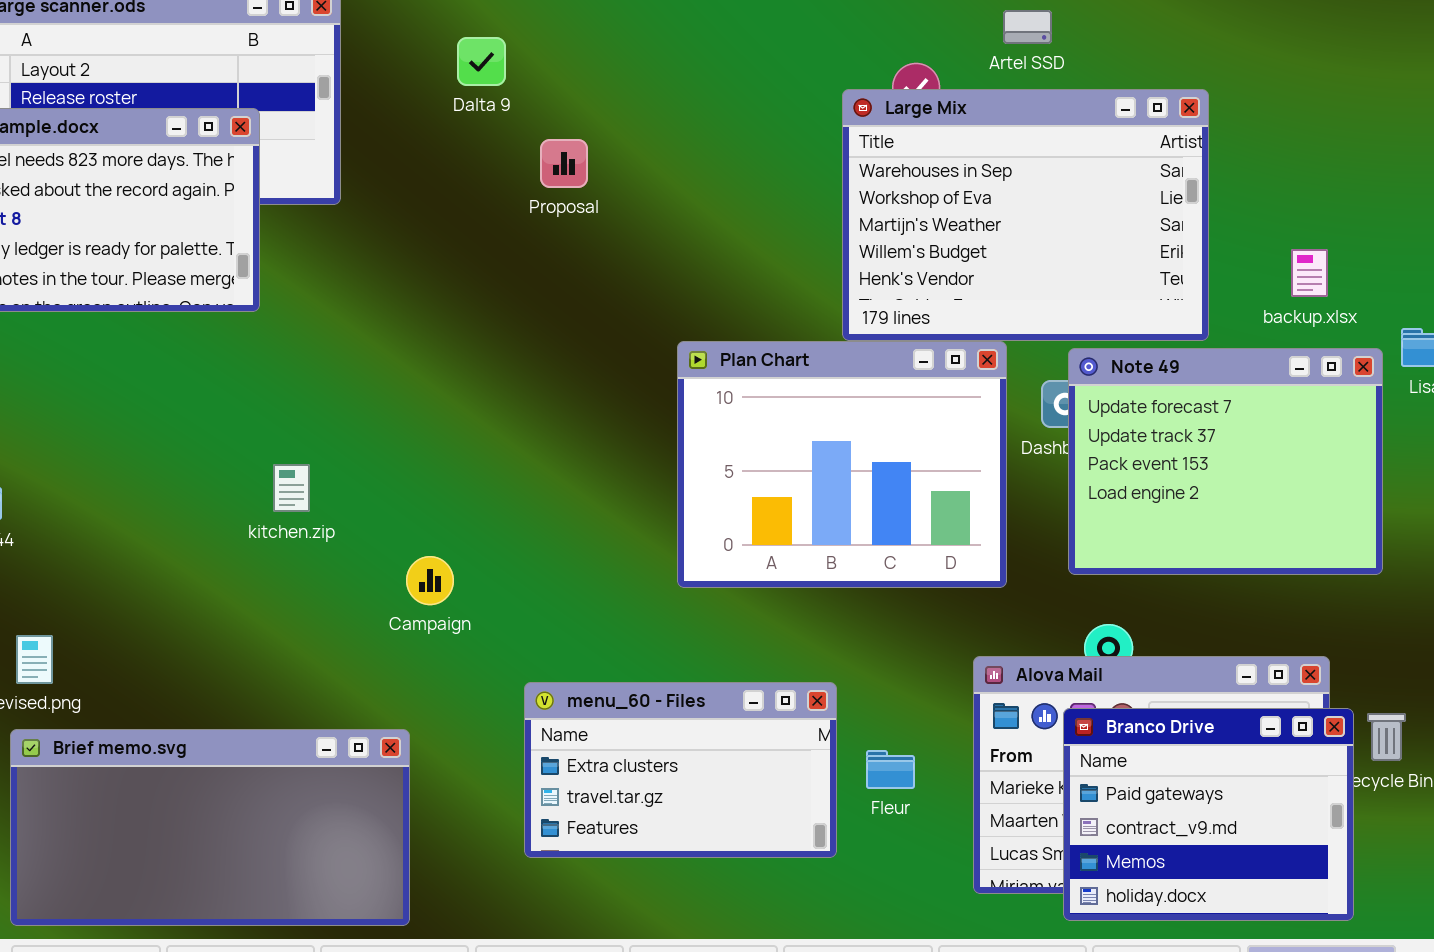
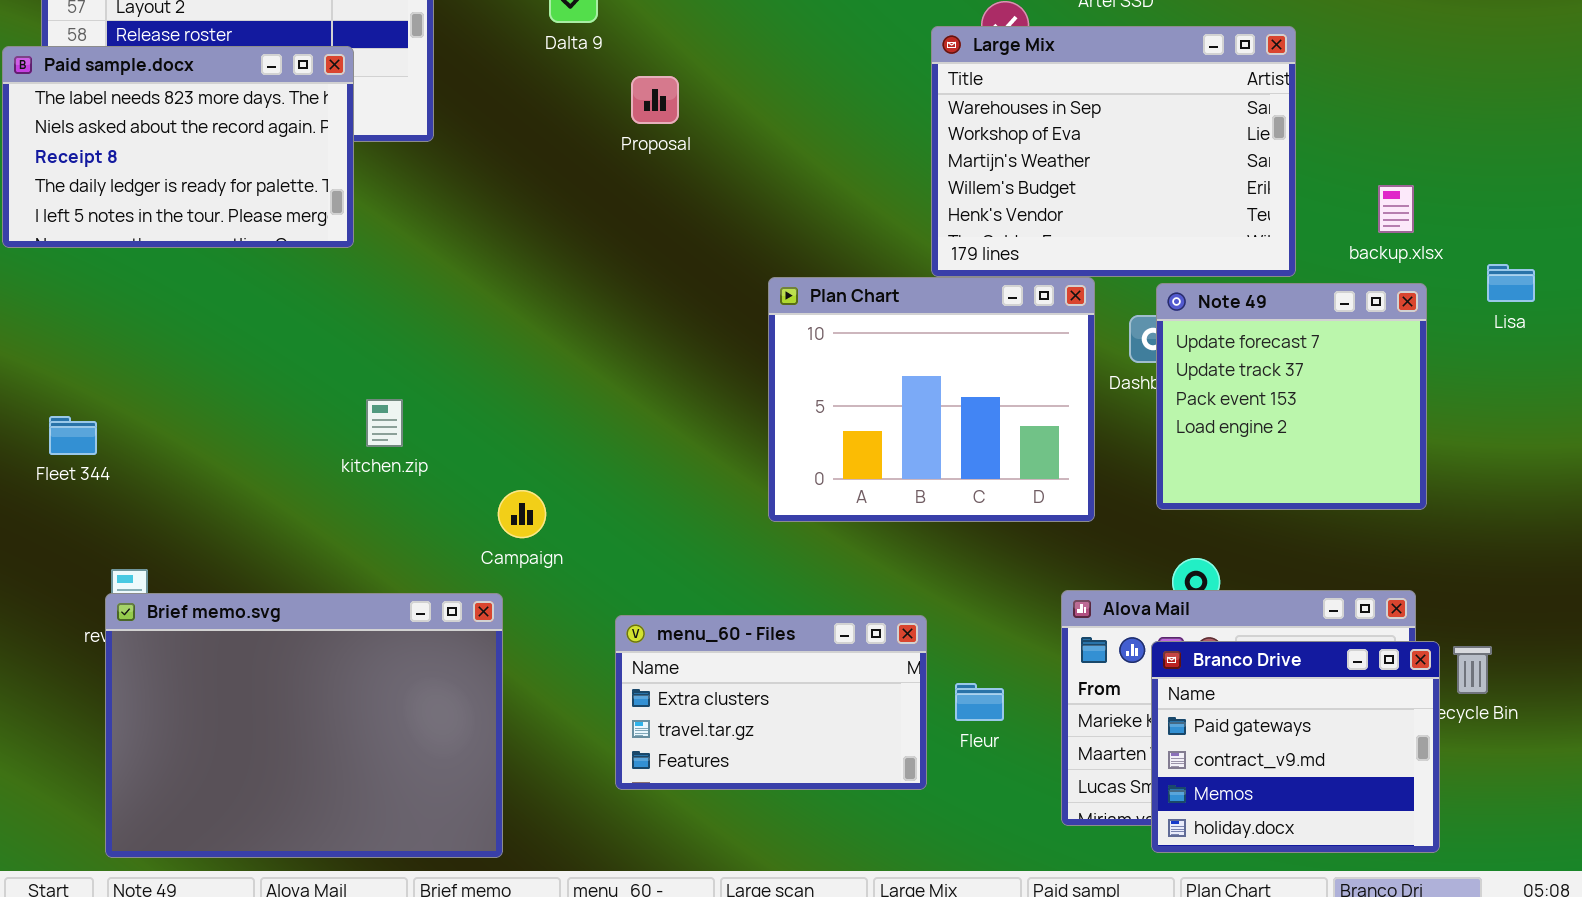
Note 49: [1068,348,1383,575] -> [1156,283,1427,510], resized
Brief memo.svg: [10,729,410,926] -> [105,593,503,858], resized

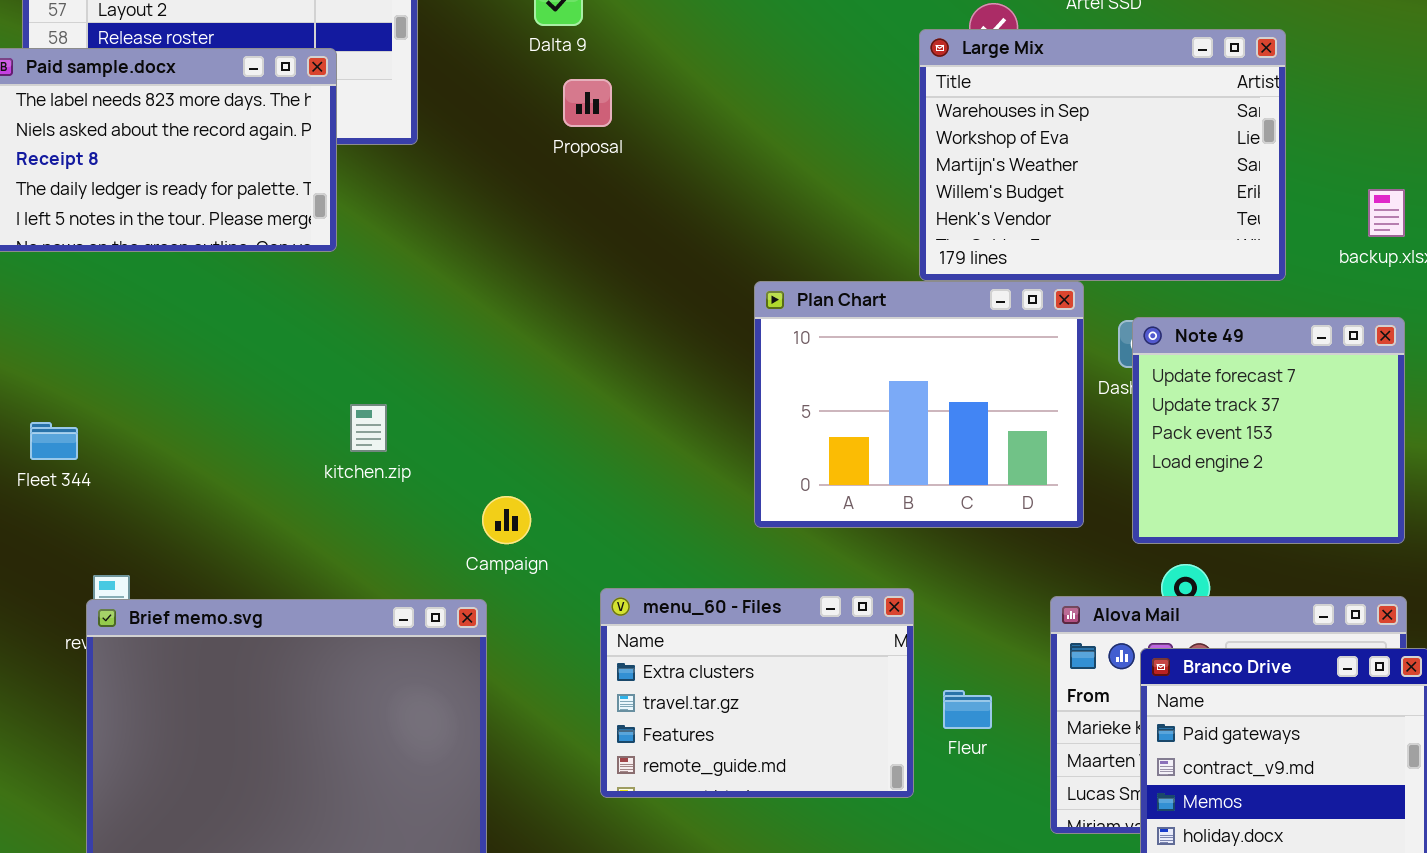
Proposal: [631,76,679,124] -> [563,79,612,127], moved
Note 49: [1156,283,1427,510] -> [1132,317,1405,544], moved
menu_60 - Files: [615,615,927,790] -> [600,588,914,798], resized

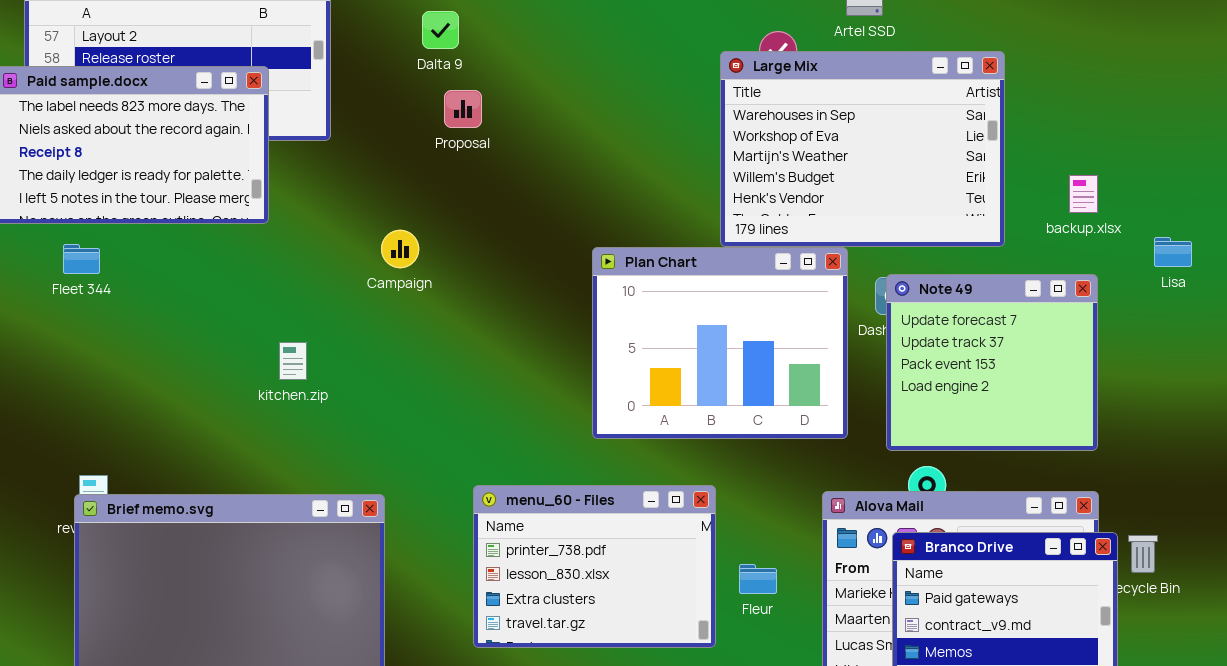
Fleet 344: [30,422,78,460] -> [63,244,100,274], moved
Campaign: [482,496,531,544] -> [381,230,419,268], moved
menu_60 - Files: [600,588,914,798] -> [473,485,716,648], scrolled up 2 rows

